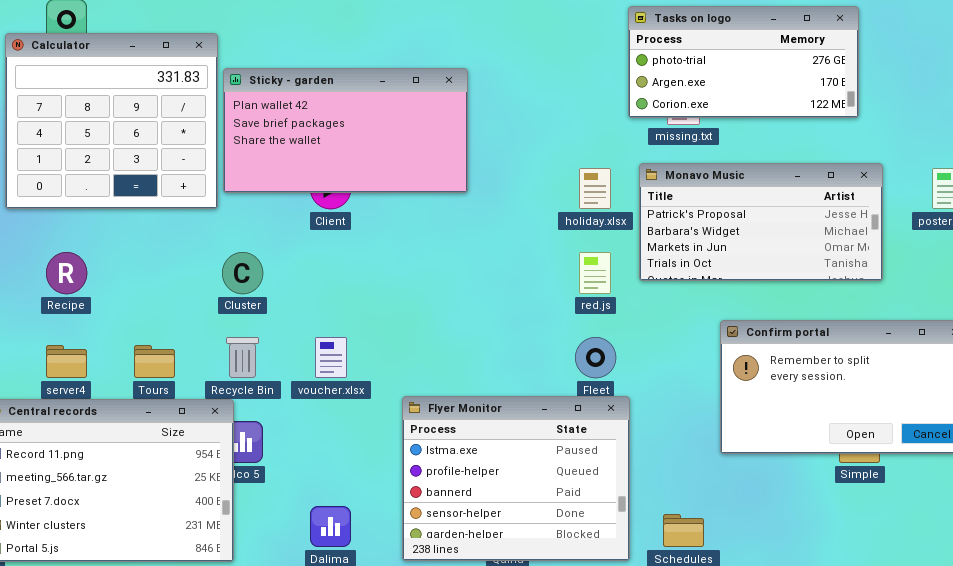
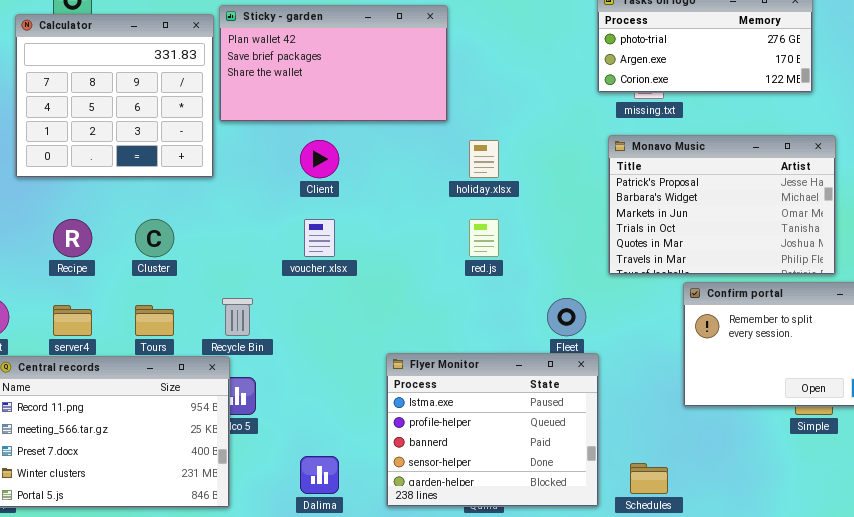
Sticky - garden: [223,68,468,193] -> [219,5,448,122], moved
Monavo Music: [639,163,883,281] -> [608,135,836,275], resized
holiday.xlsx: [579,168,611,209] -> [469,140,499,178], moved
Cluster: [222,252,263,294] -> [135,219,174,257], moved
red.js: [579,252,611,294] -> [469,219,499,257], moved
voucher.xlsx: [315,337,347,378] -> [304,219,335,257], moved

